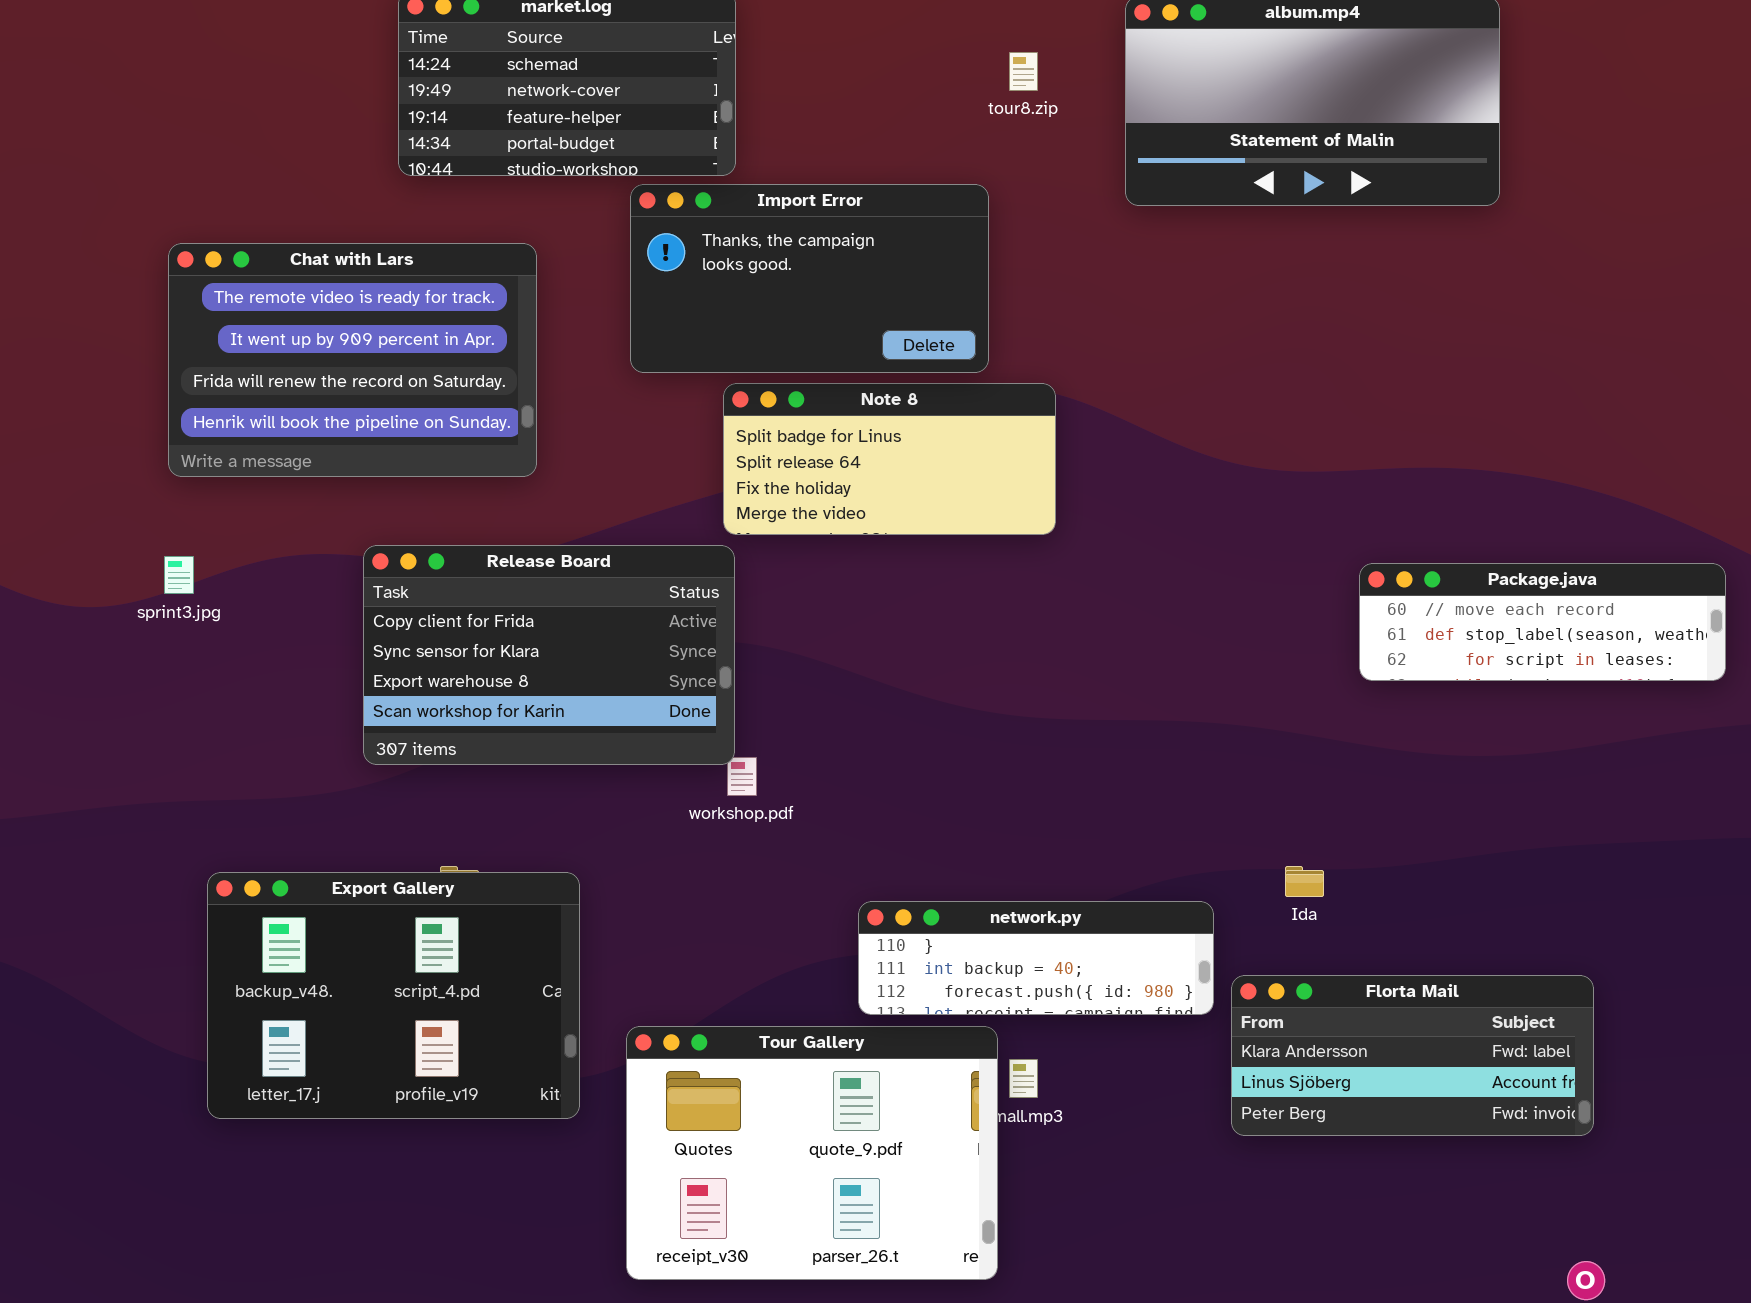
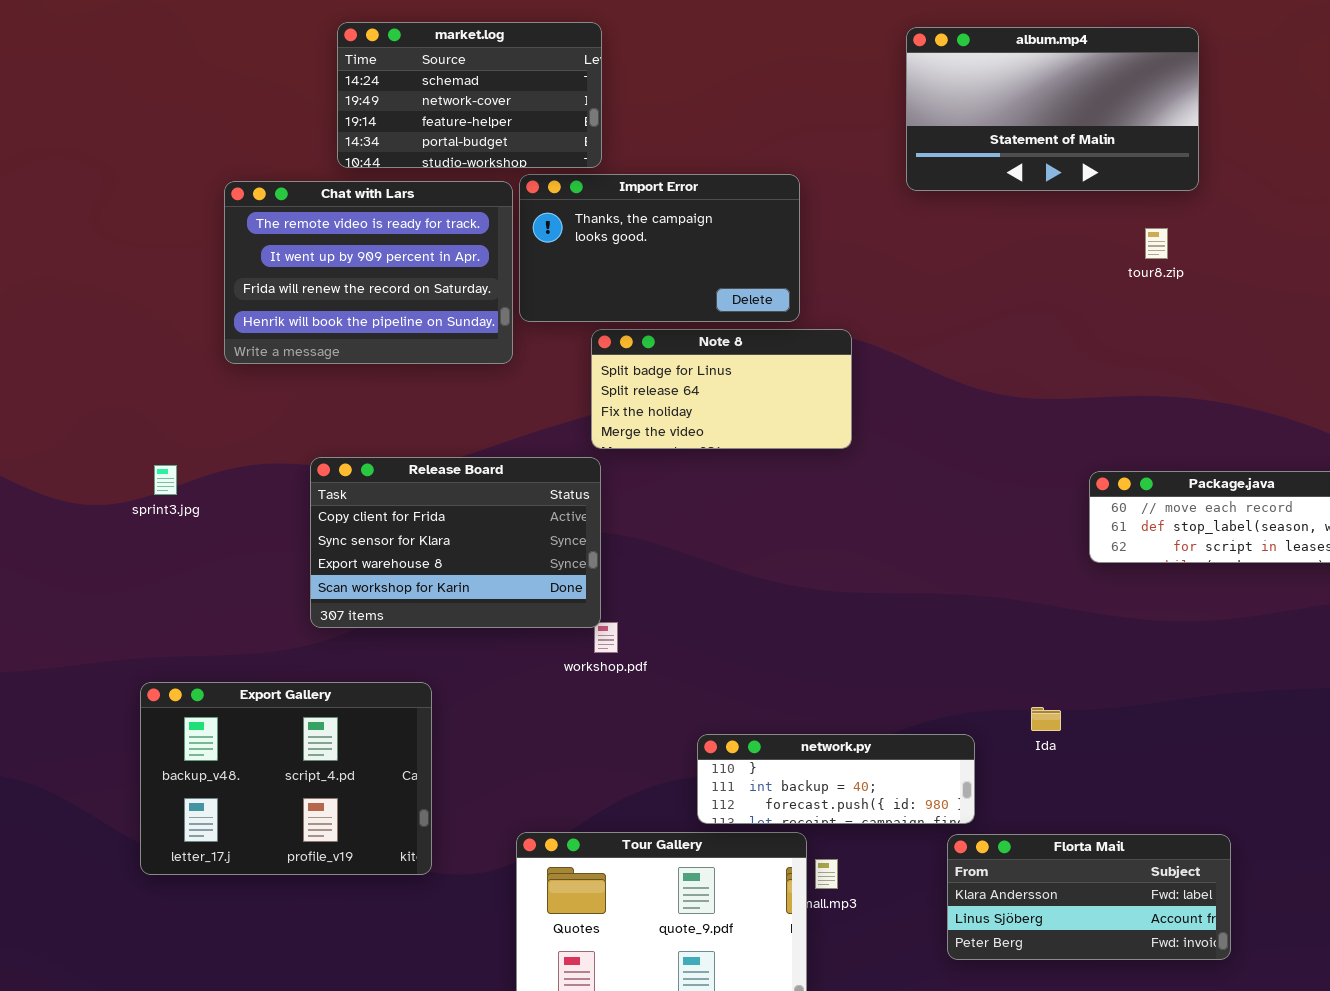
tour8.zip: [1009,52,1038,91] -> [1145,228,1168,259], moved
Chat with Lars: [168,243,537,477] -> [224,181,513,364], moved
Export Gallery: [207,872,580,1119] -> [140,682,432,875], moved
Florta Mail: [1231,975,1594,1136] -> [947,834,1231,960], moved

